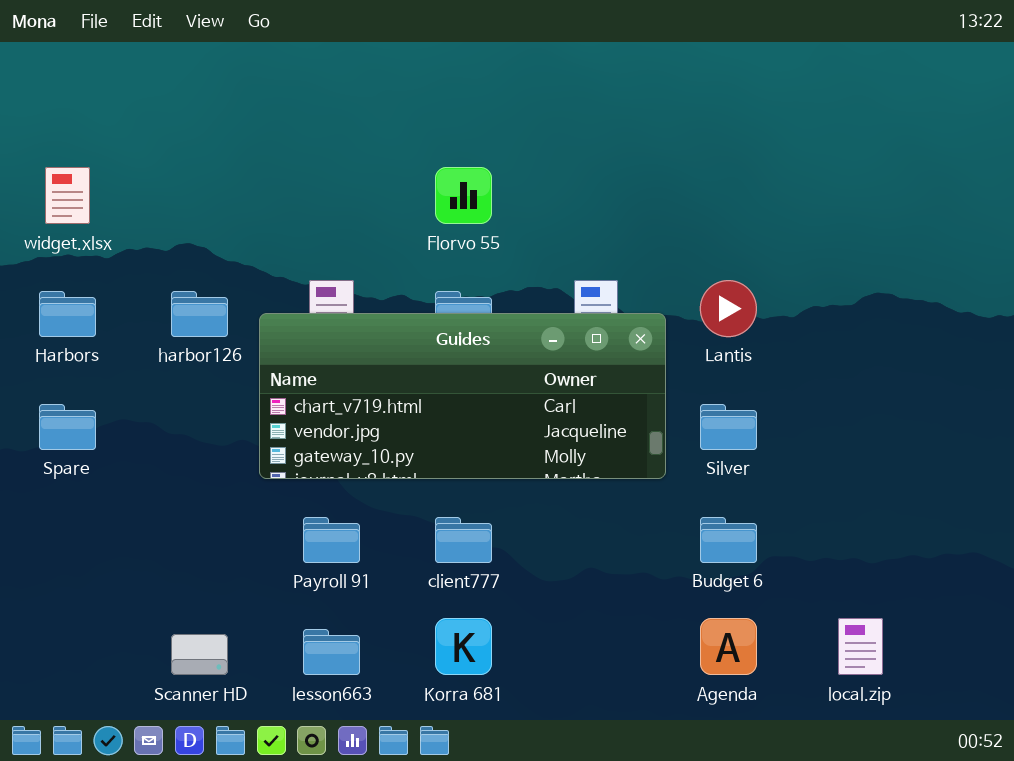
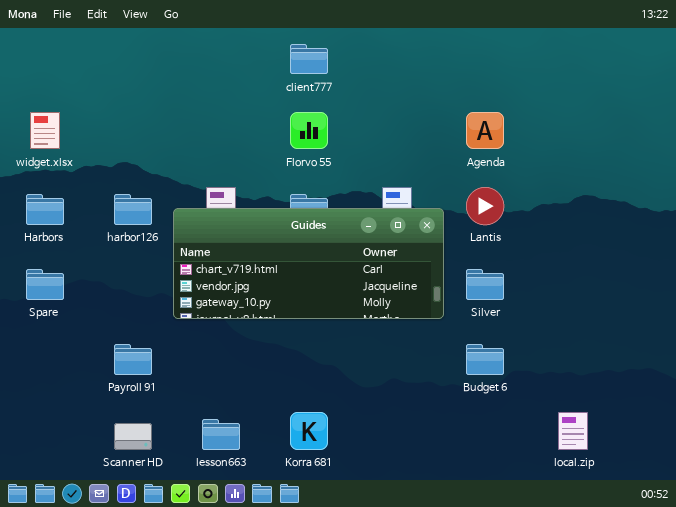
Payroll 91: [303,517,360,563] -> [114,344,152,375], moved
client777: [435,517,492,563] -> [290,44,328,74], moved
Agenda: [700,618,757,675] -> [466,112,504,149], moved

